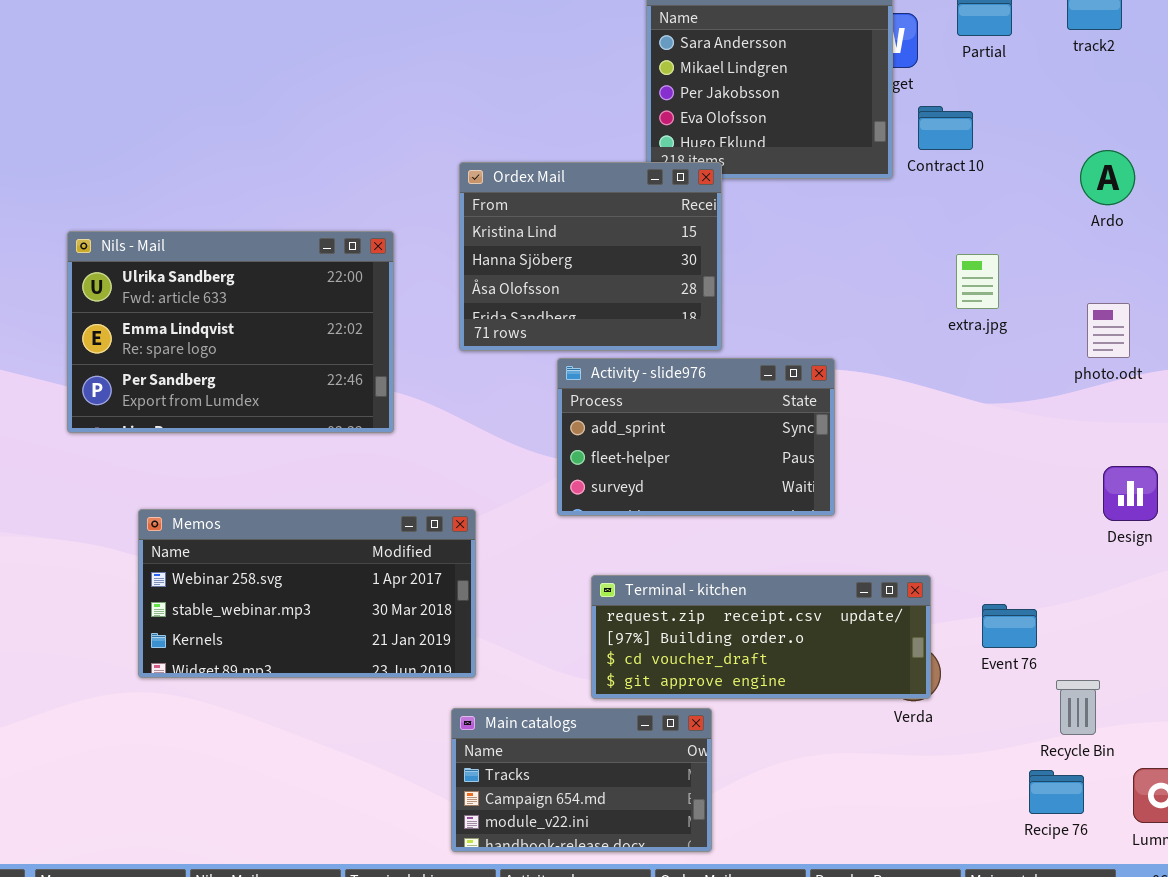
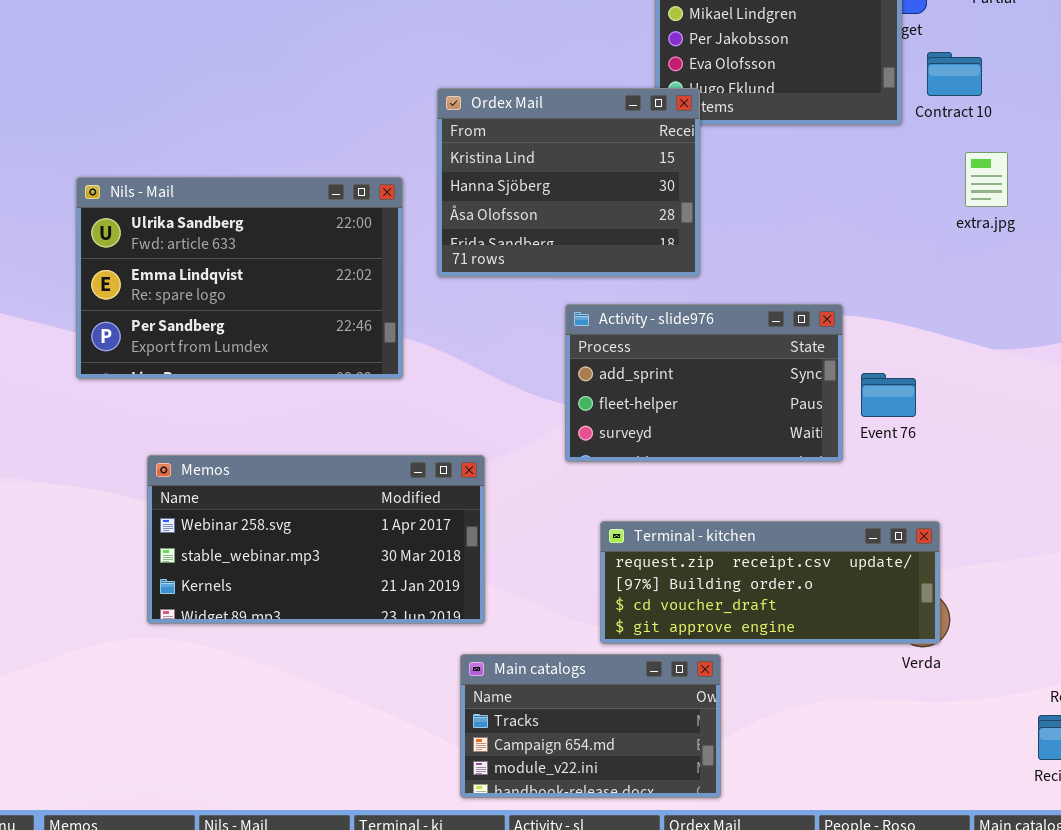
Ordex Mail: [459,162,722,351] -> [437,88,700,277], moved
extra.jpg: [956,254,999,309] -> [965,152,1008,207], moved
Event 76: [982,604,1037,648] -> [861,373,916,417], moved

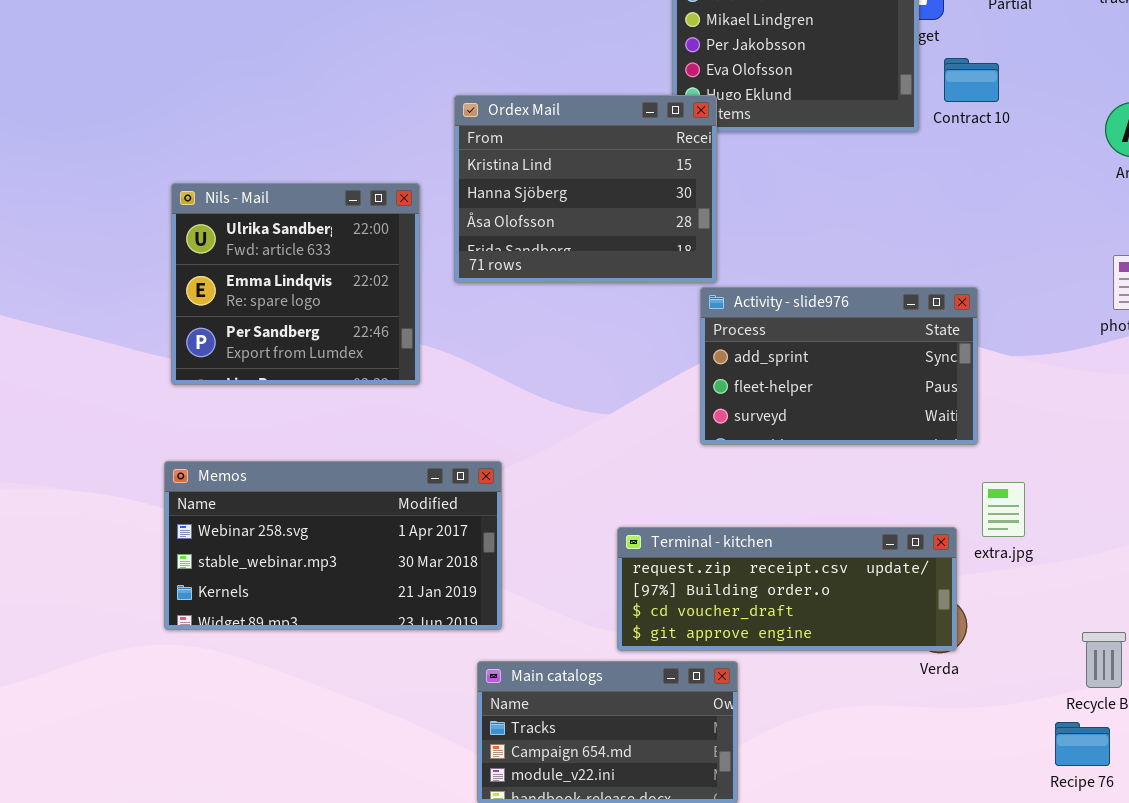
extra.jpg: [965,152,1008,207] -> [982,482,1025,537], moved
Nils - Mail: [76,177,403,379] -> [171,183,420,385], resized
Activity - slide976: [565,304,843,462] -> [700,287,978,445], moved

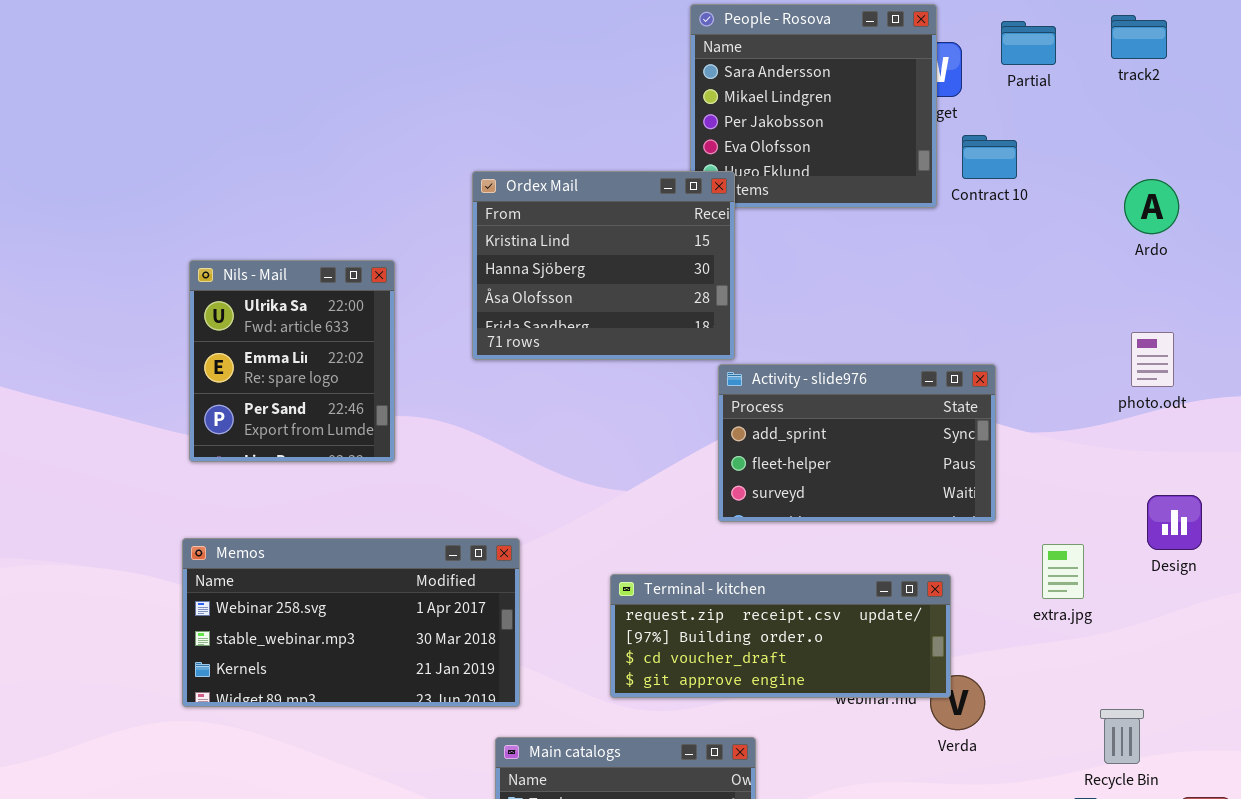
Nils - Mail: [171,183,420,385] -> [189,260,395,462], resized
extra.jpg: [982,482,1025,537] -> [1042,544,1084,599], moved
Terminal - kitchen: [617,527,957,651] -> [610,574,951,698], moved

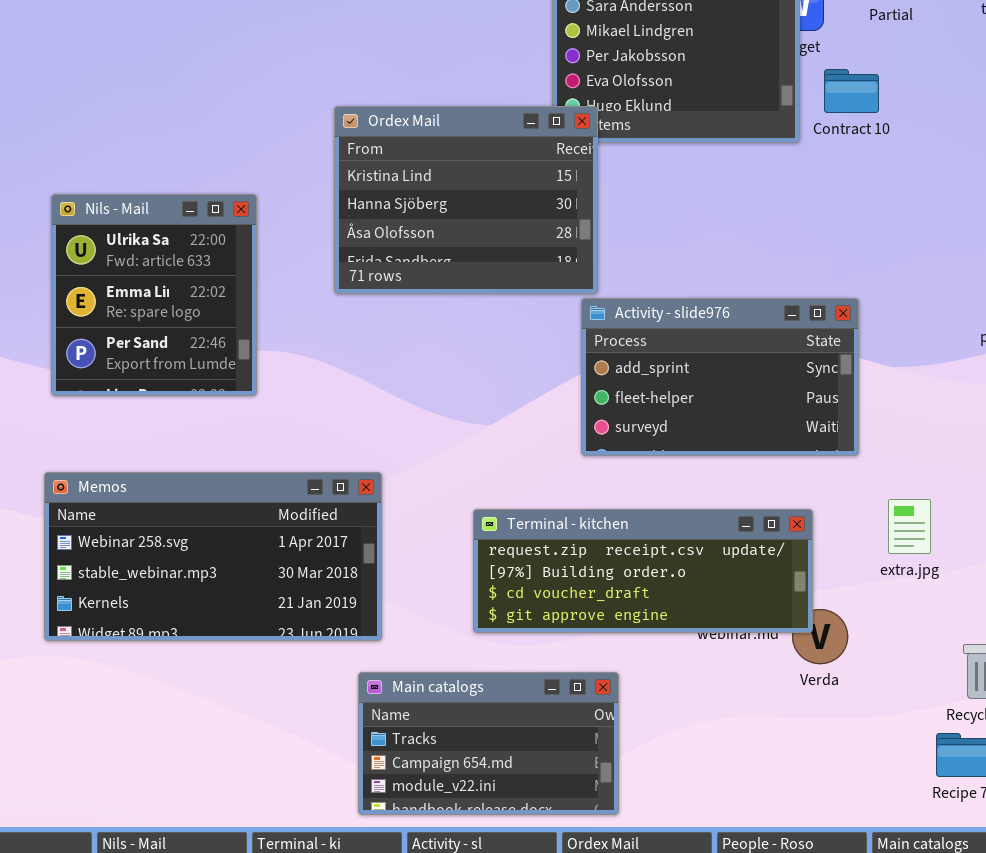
extra.jpg: [1042,544,1084,599] -> [888,499,931,554], moved

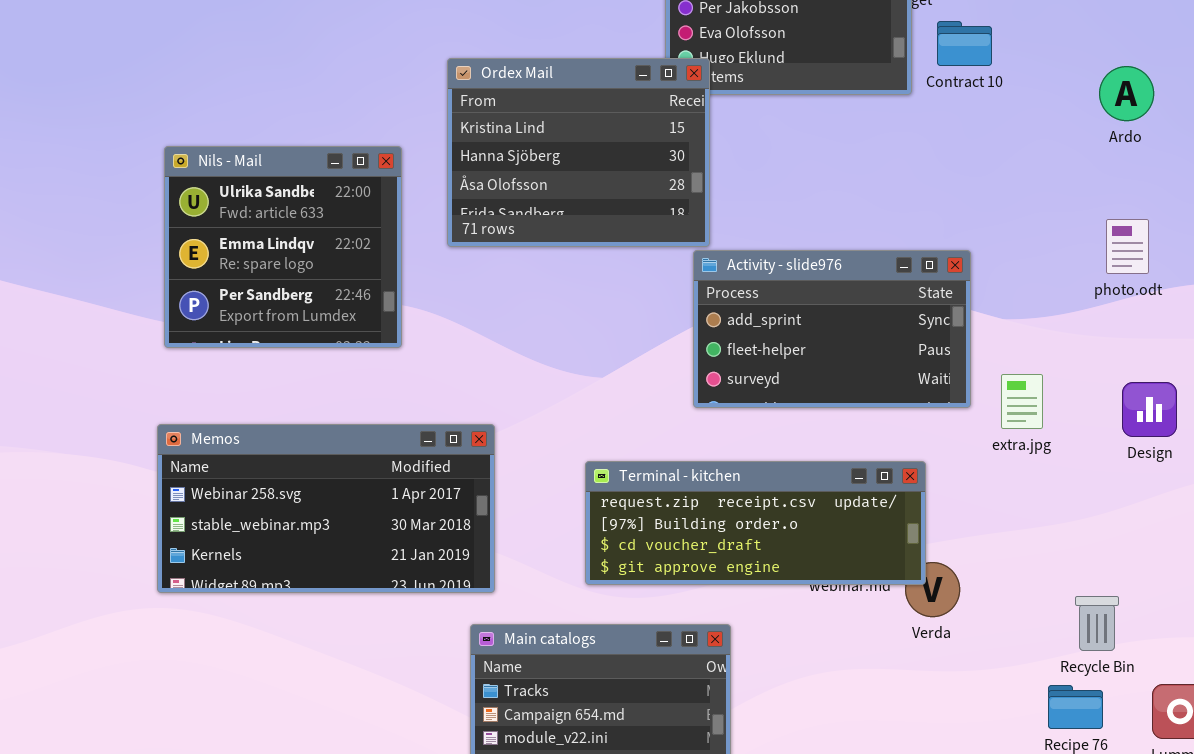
Nils - Mail: [51,194,257,396] -> [164,146,402,348], resized
extra.jpg: [888,499,931,554] -> [1001,374,1043,429], moved

